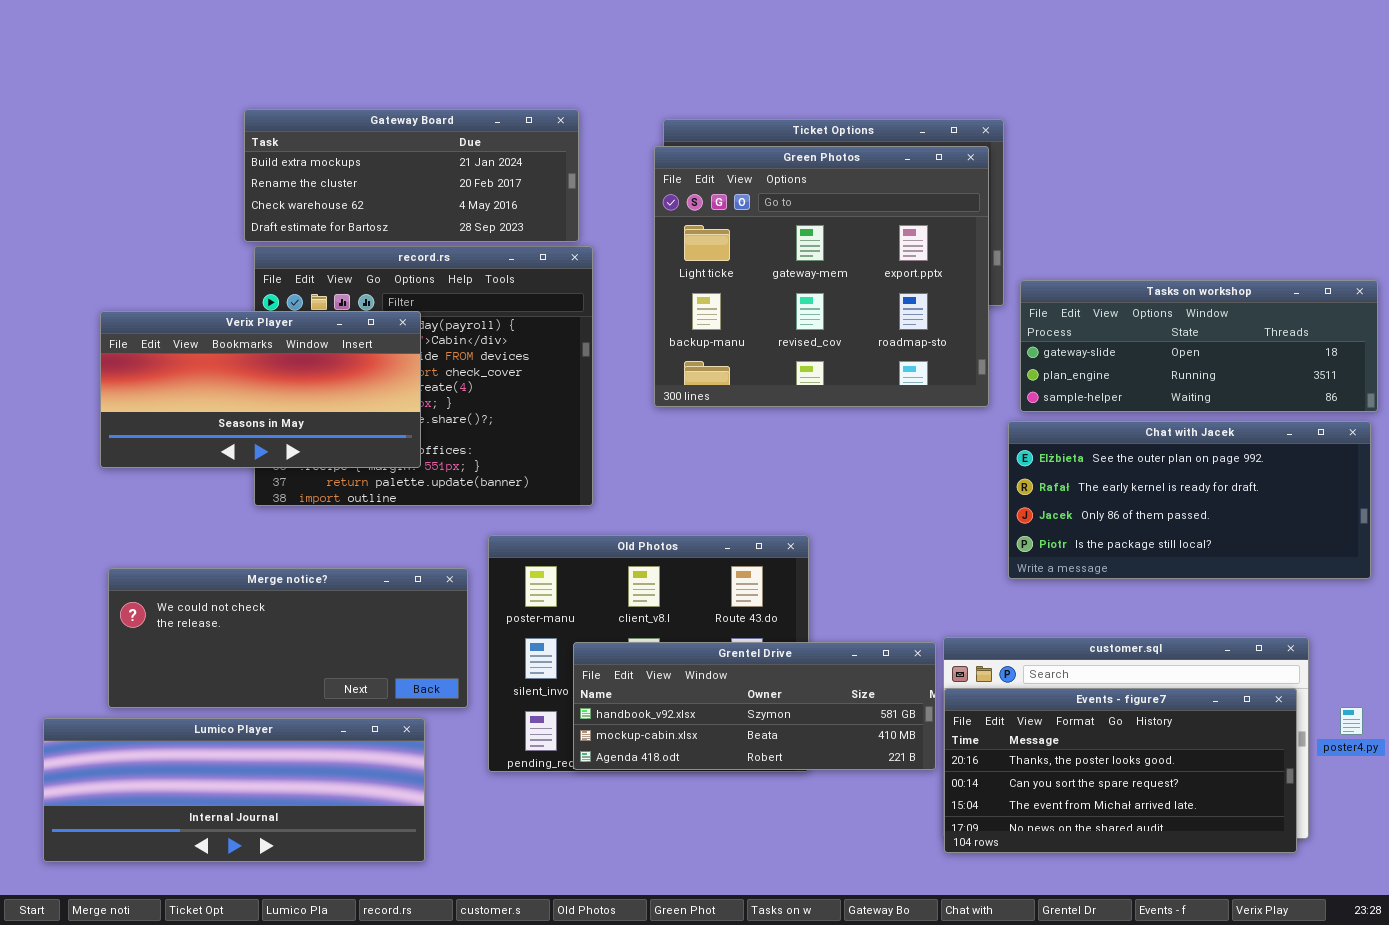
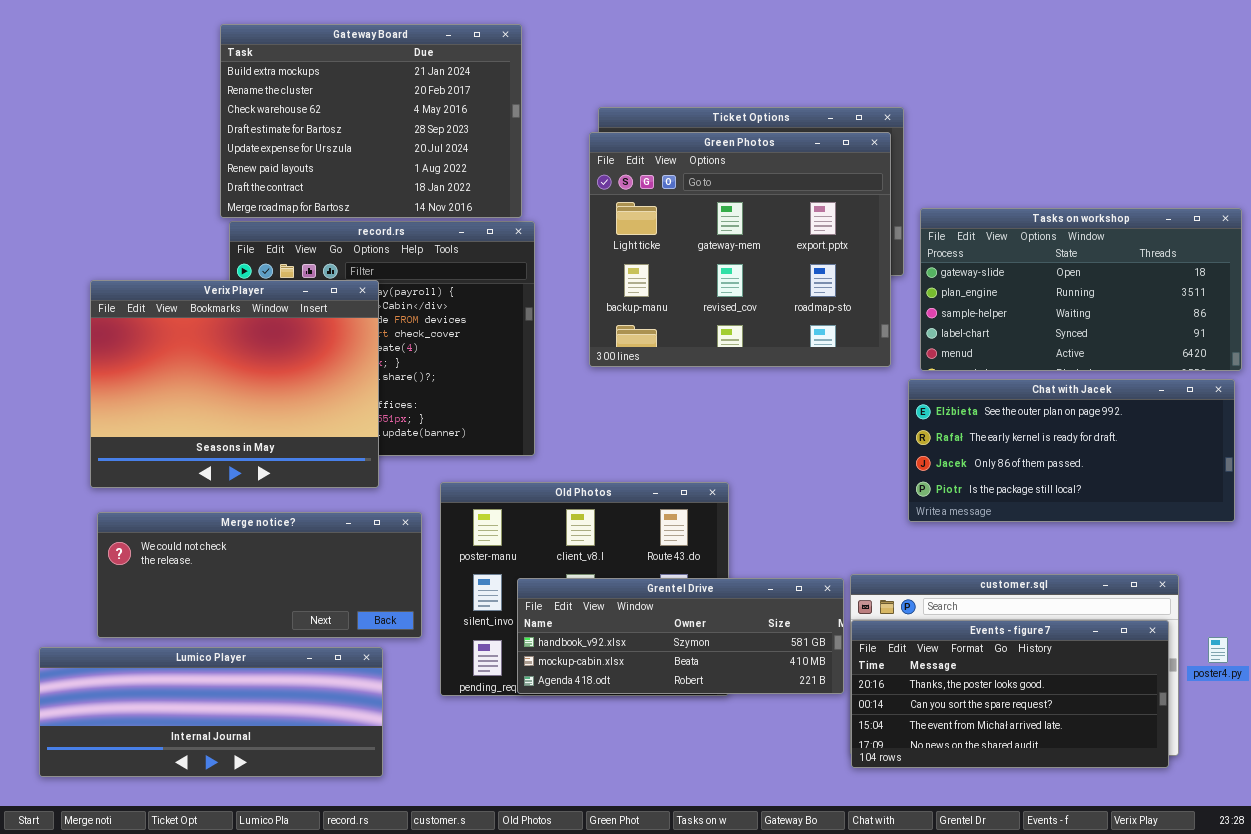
Gateway Board: [244,109,579,242] -> [220,24,522,218], resized
Tasks on workshop: [1020,280,1378,412] -> [920,208,1242,371], resized
Verix Player: [100,311,421,468] -> [90,280,379,488], resized

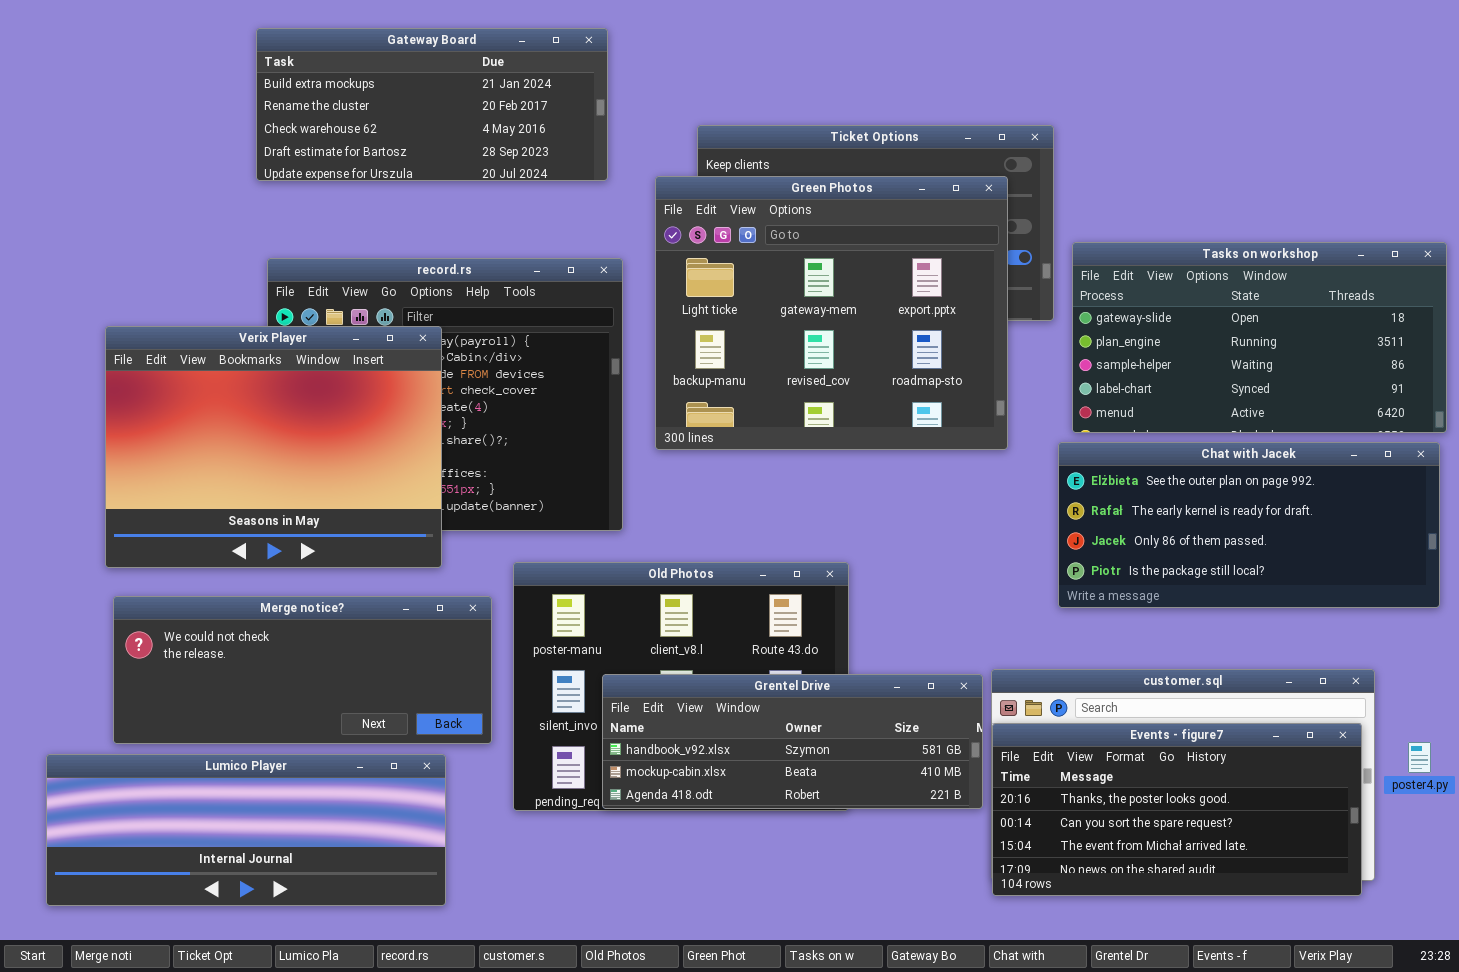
Gateway Board: [220,24,522,218] -> [256,28,608,181], resized
Green Photos: [589,132,891,367] -> [655,176,1008,450], moved

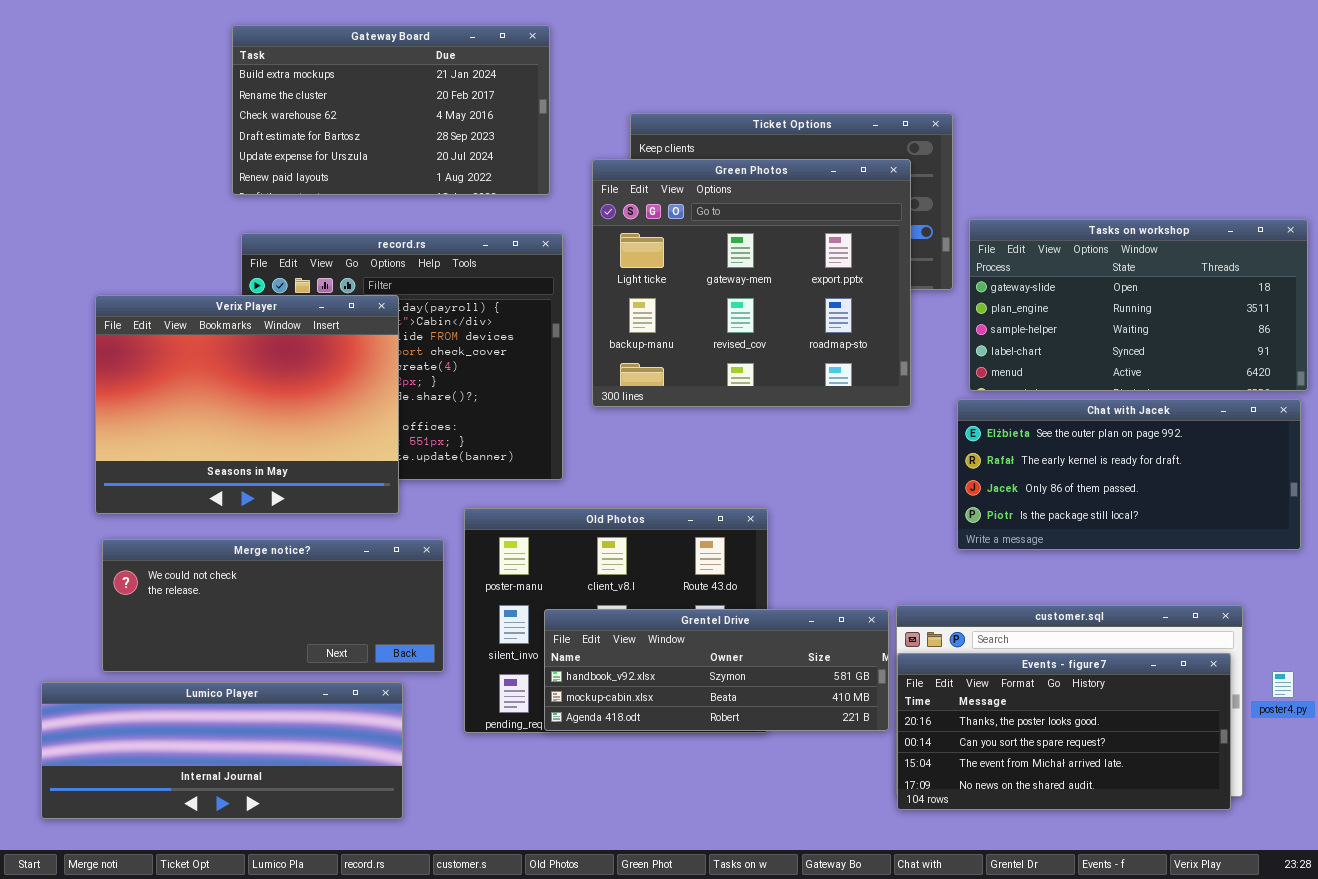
Gateway Board: [256,28,608,181] -> [232,25,550,195], resized

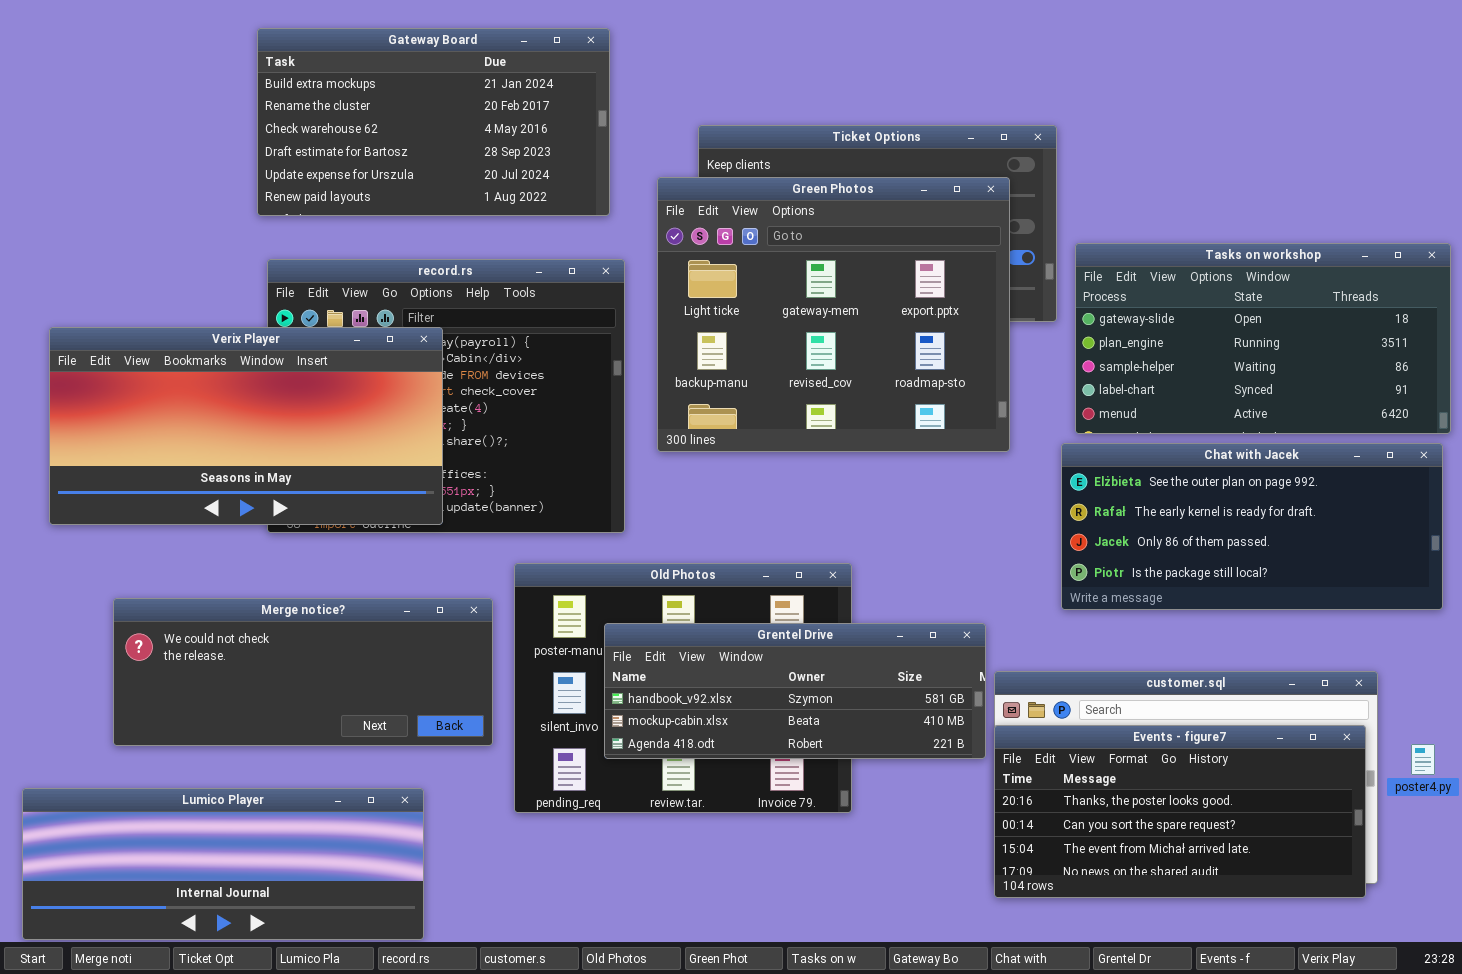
Verix Player: [95,295,399,514] -> [49,327,443,525], resized
Grentel Drive: [544,609,889,731] -> [604,623,986,759], moved
Lumico Player: [41,682,403,819] -> [22,788,424,940], moved

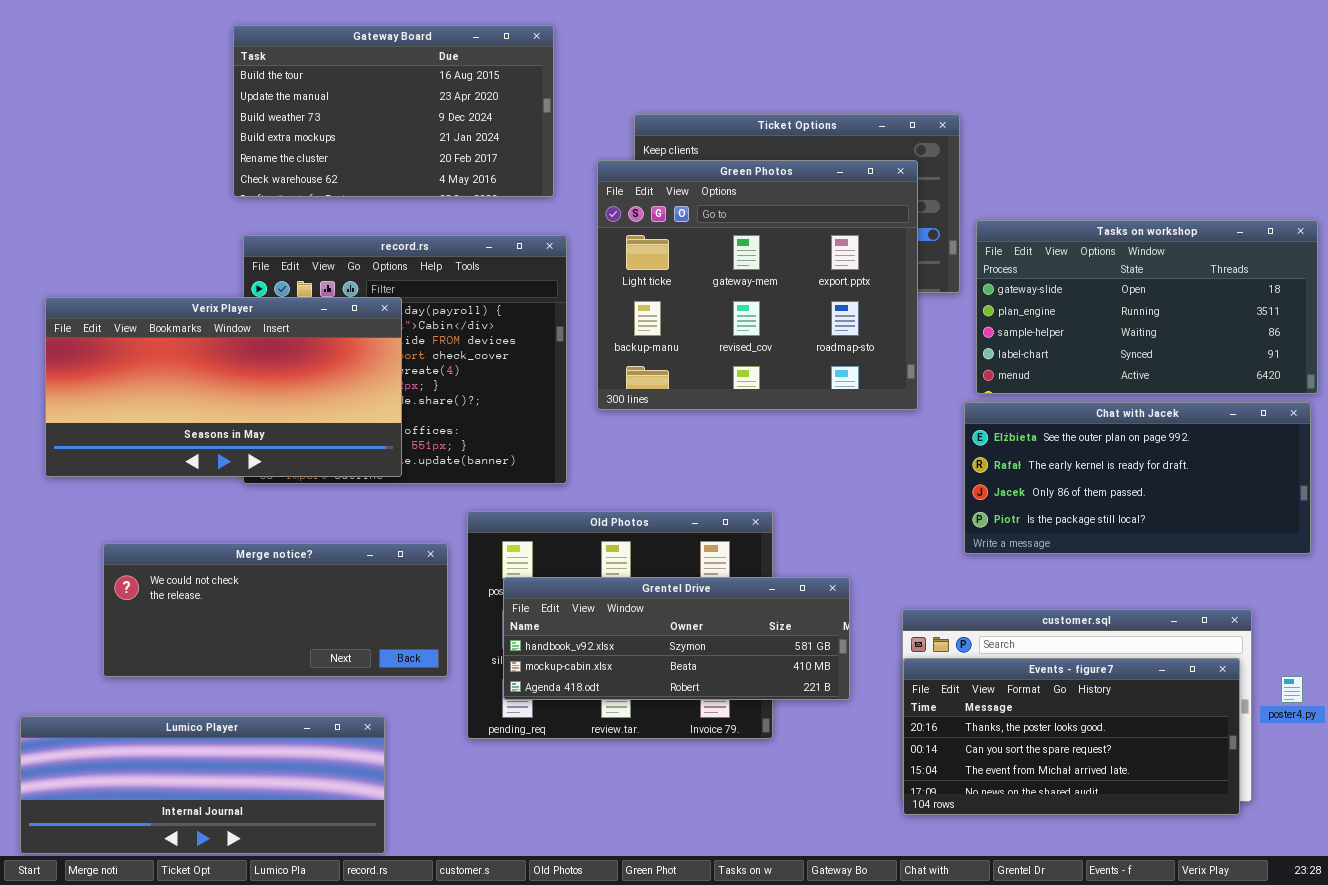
Gateway Board: [257,28,610,216] -> [233,25,554,197], scrolled up 3 rows
Grentel Drive: [604,623,986,759] -> [503,577,850,700], moved

